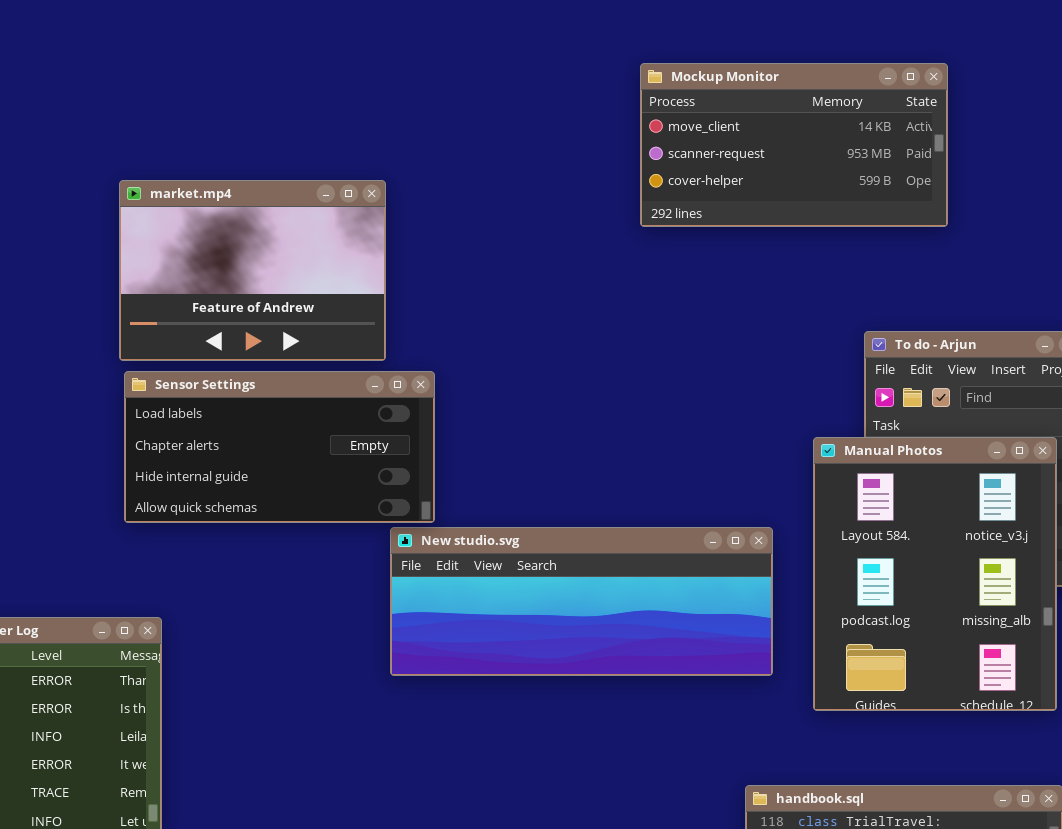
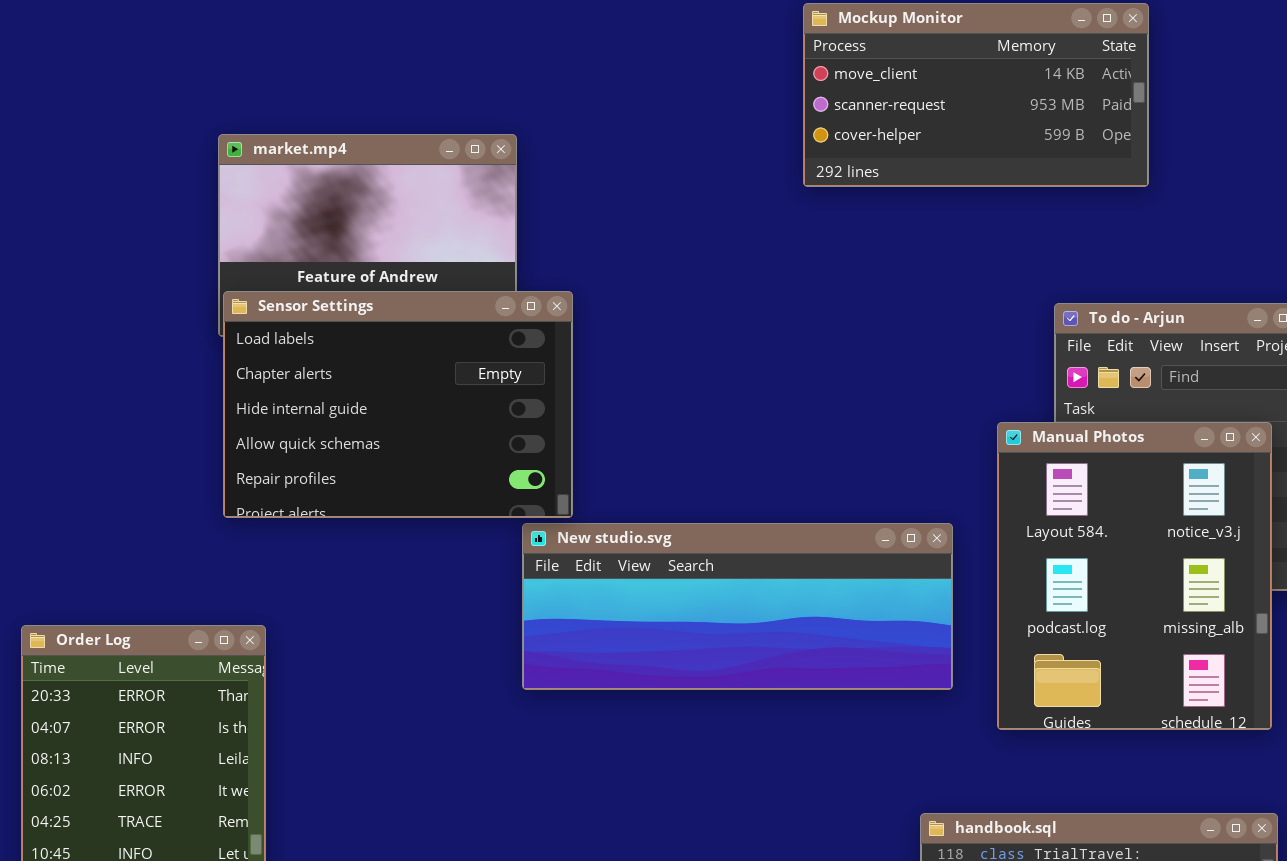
Sensor Settings: [124,371,435,523] -> [223,291,573,518], resized

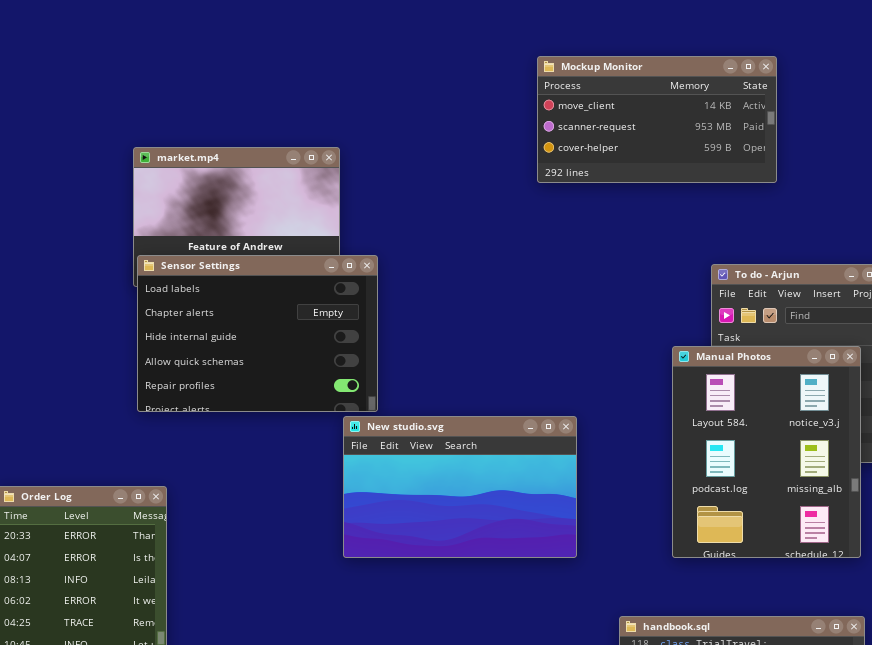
New studio.svg: [522,523,953,690] -> [343,416,577,558], resized

